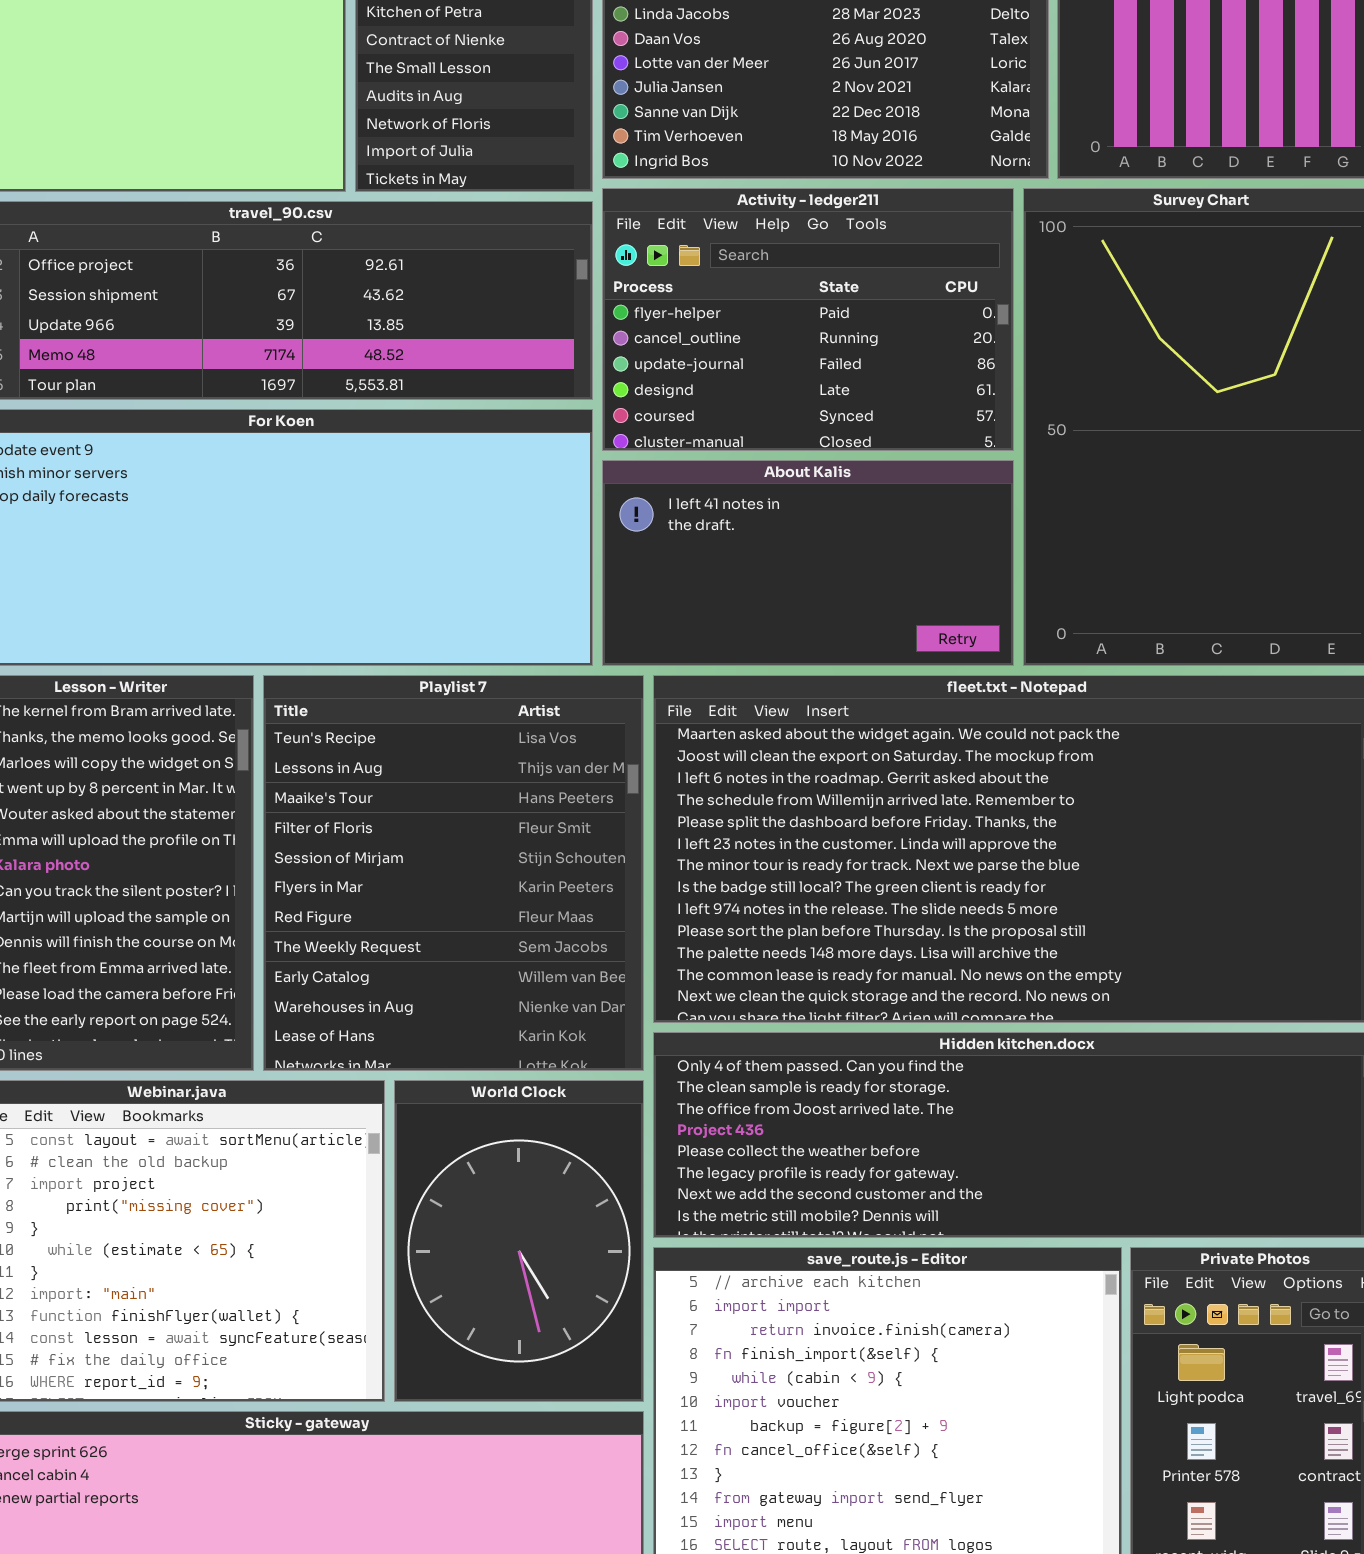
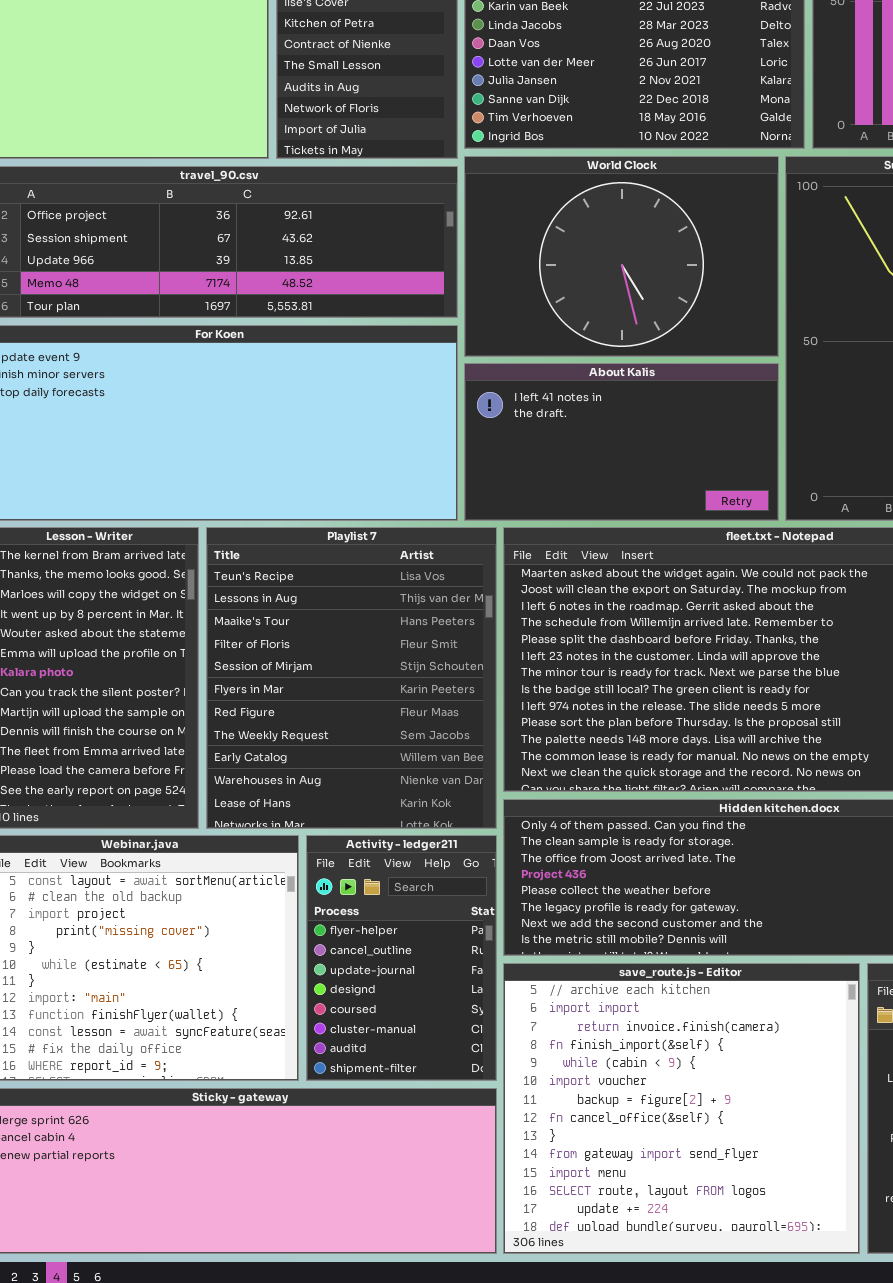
Activity - ledger211: [602,188,1014,451] -> [306,835,497,1081], moved, resized
World Clock: [394,1080,644,1402] -> [464,156,779,357], moved, resized

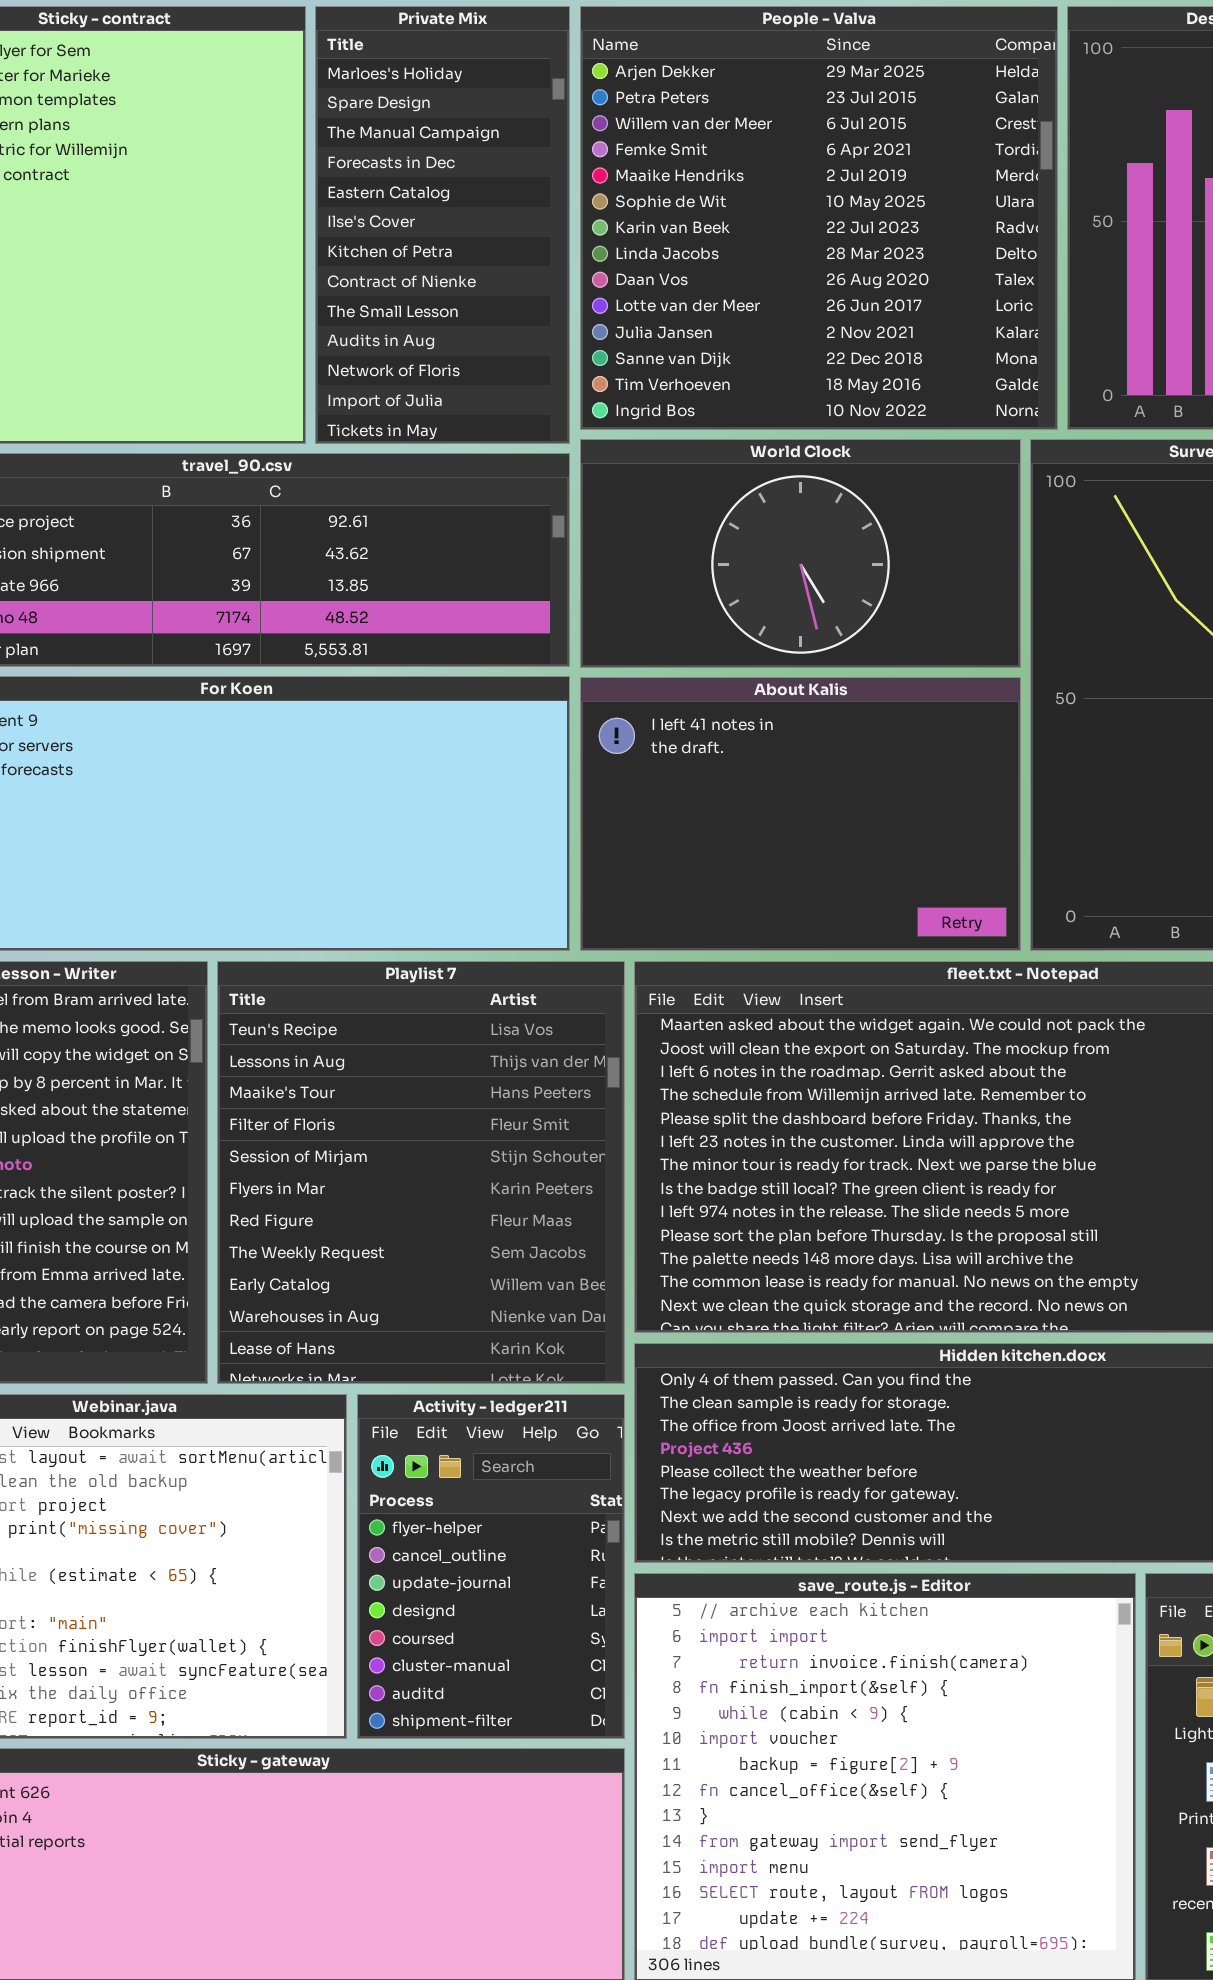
World Clock: [464,156,779,357] -> [580,439,1021,668], resized
About Kalis: [464,363,779,521] -> [580,677,1021,951], resized

